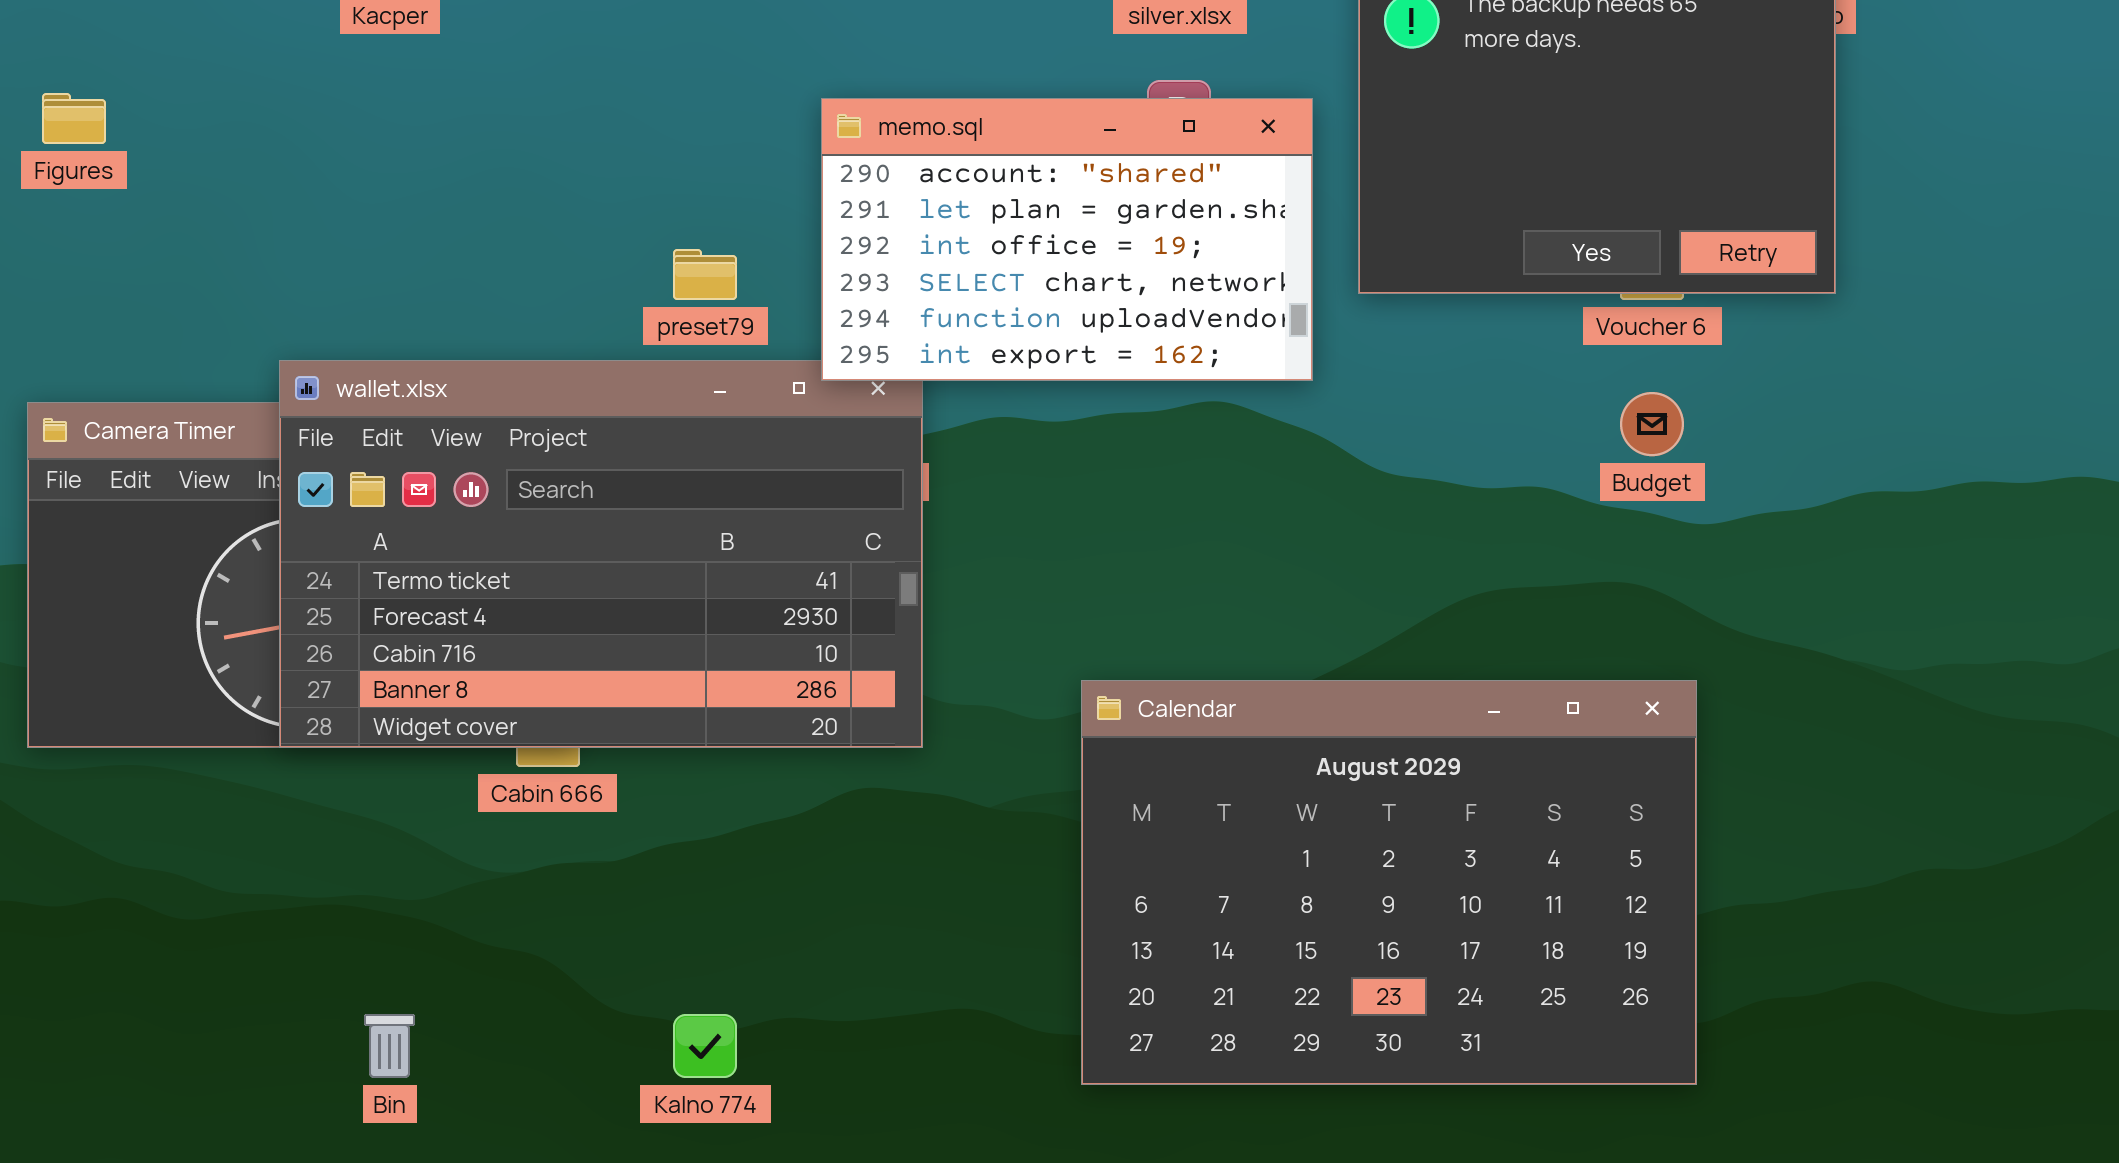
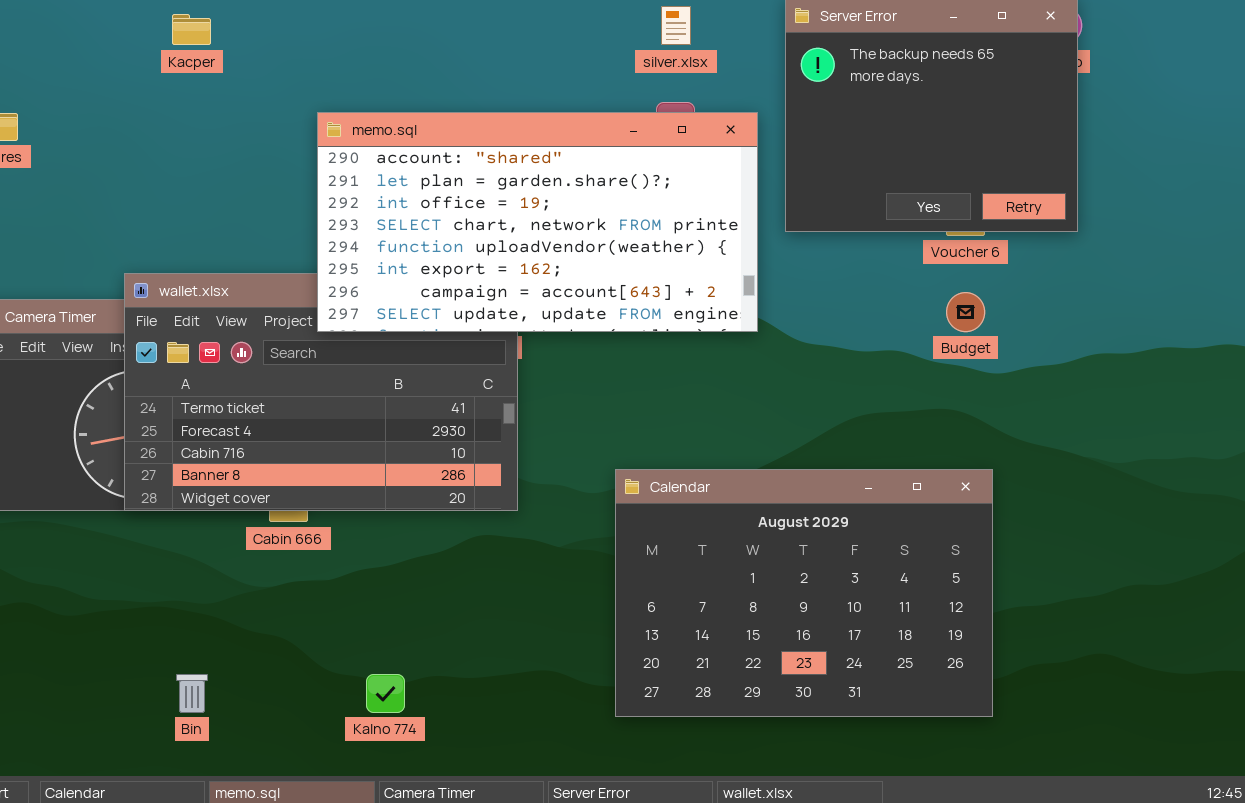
memo.sql: [821,98,1313,381] -> [317,112,758,332], resized

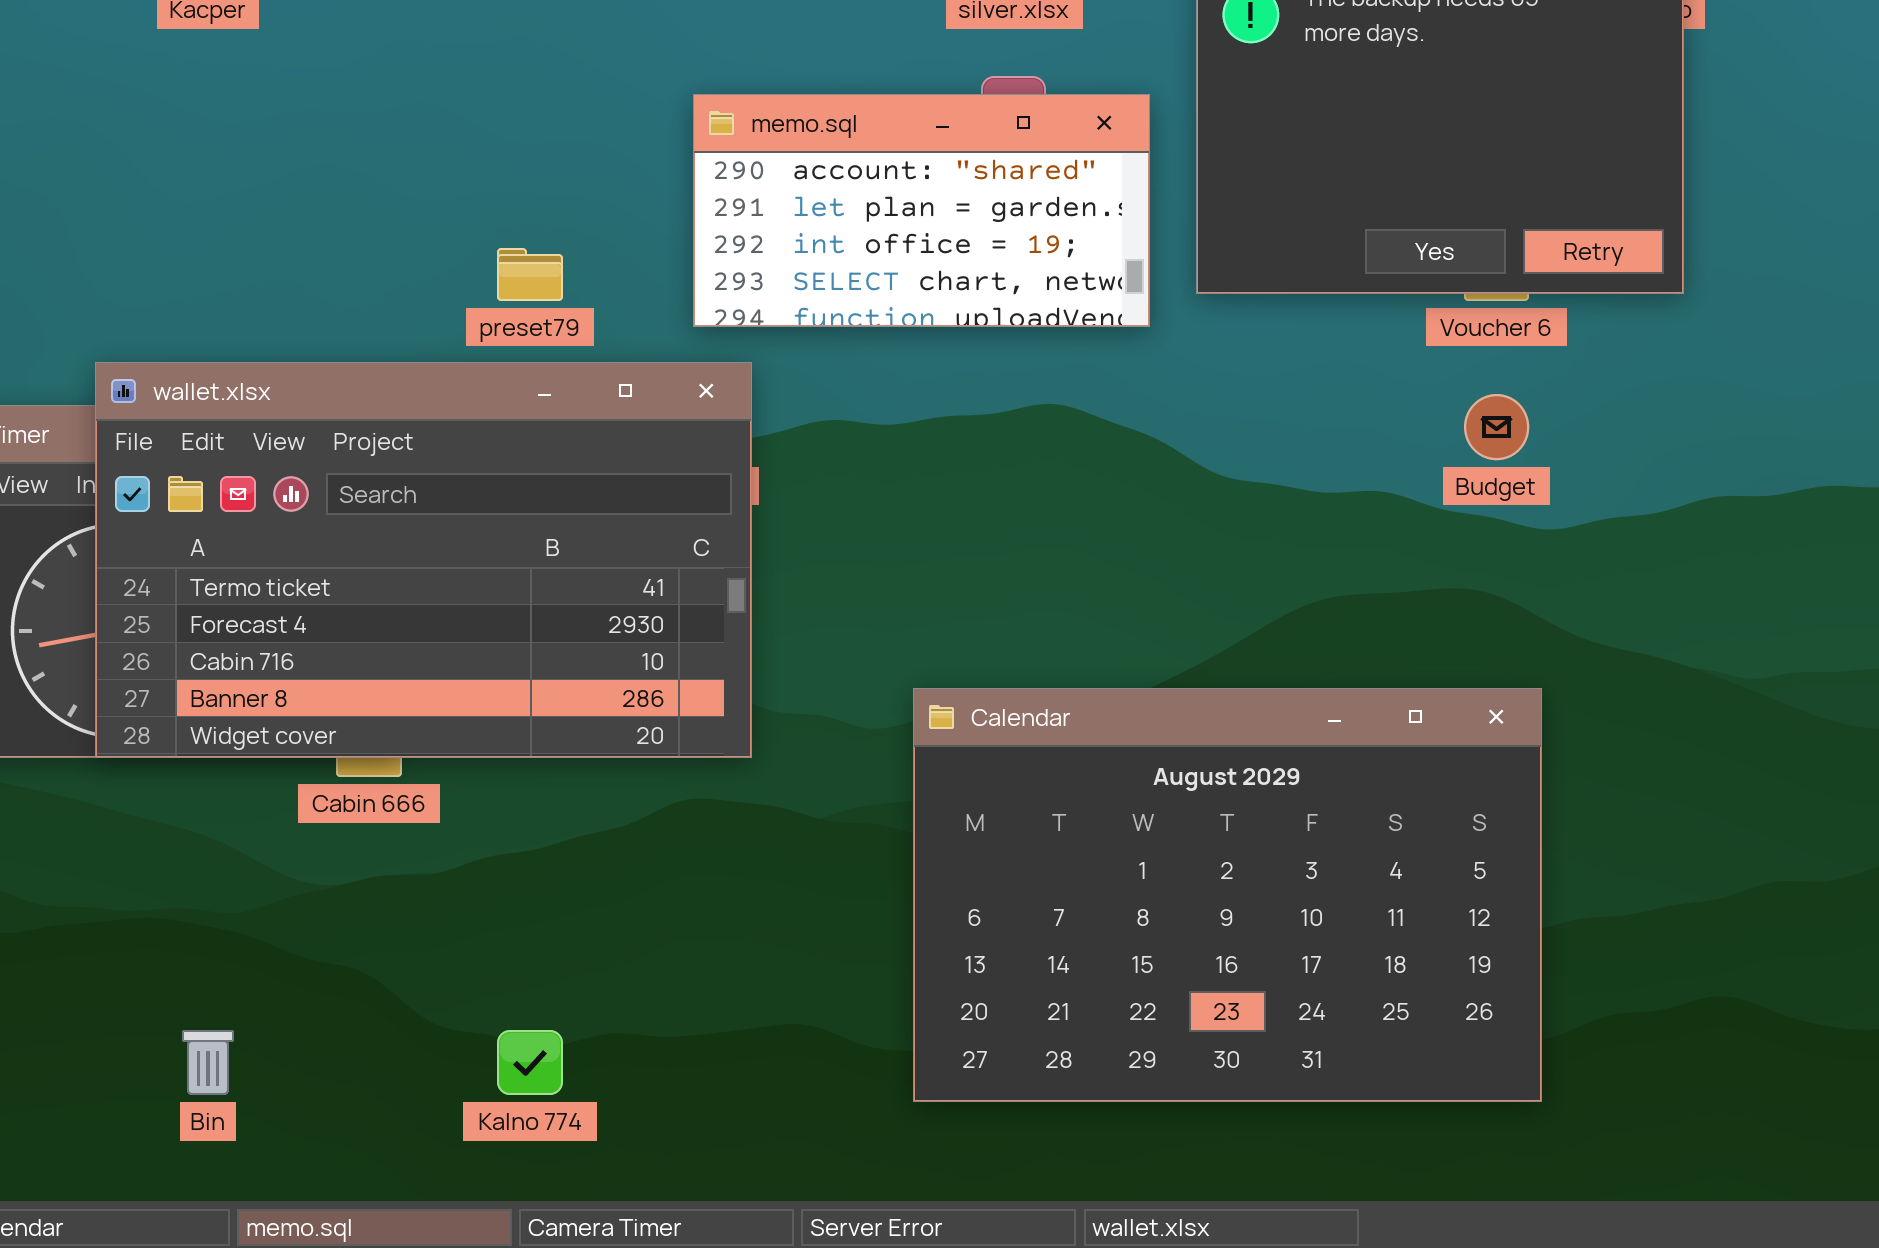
memo.sql: [317,112,758,332] -> [693,94,1150,327], resized

